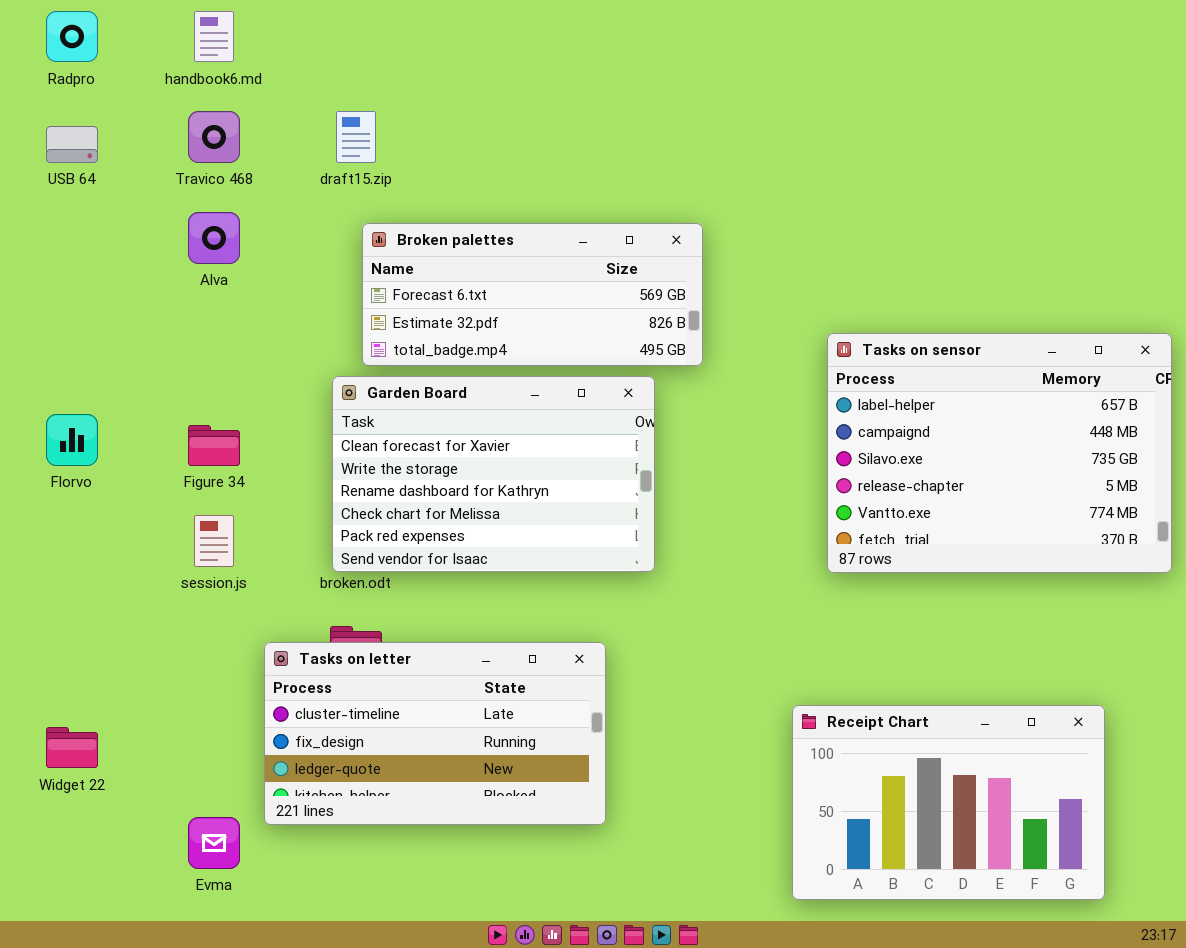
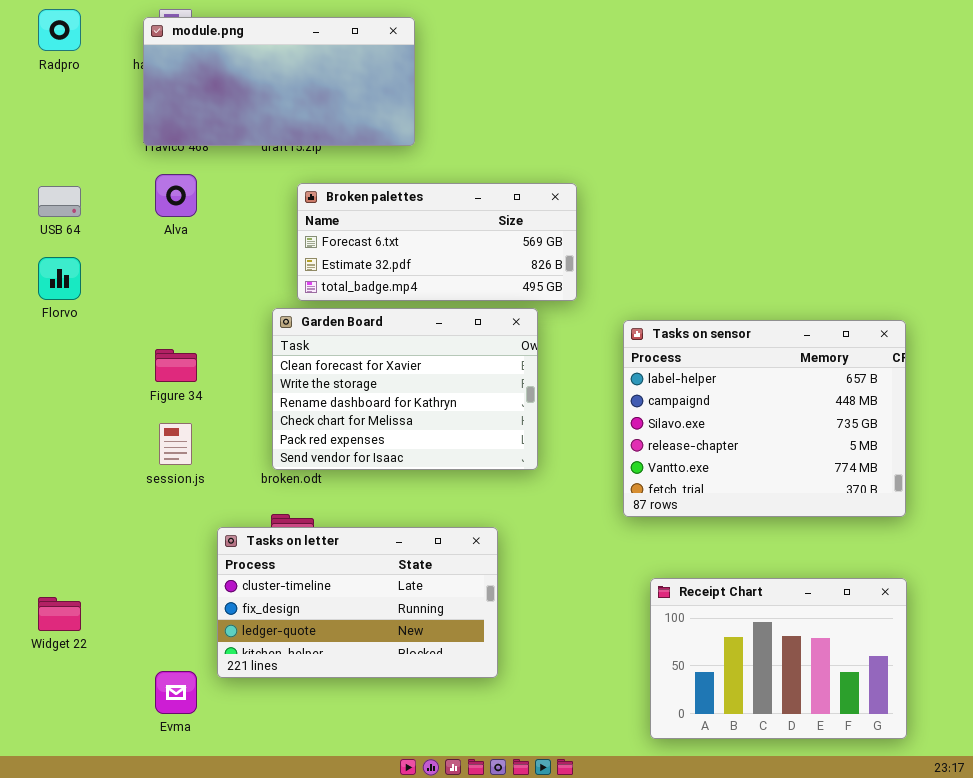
module.png: none -> [143,17,415,146], opened
USB 64: [46,126,98,163] -> [38,186,81,217], moved
Tasks on sensor: [827,333,1172,573] -> [623,320,906,517], moved
Florvo: [46,414,98,466] -> [38,257,81,300], moved

